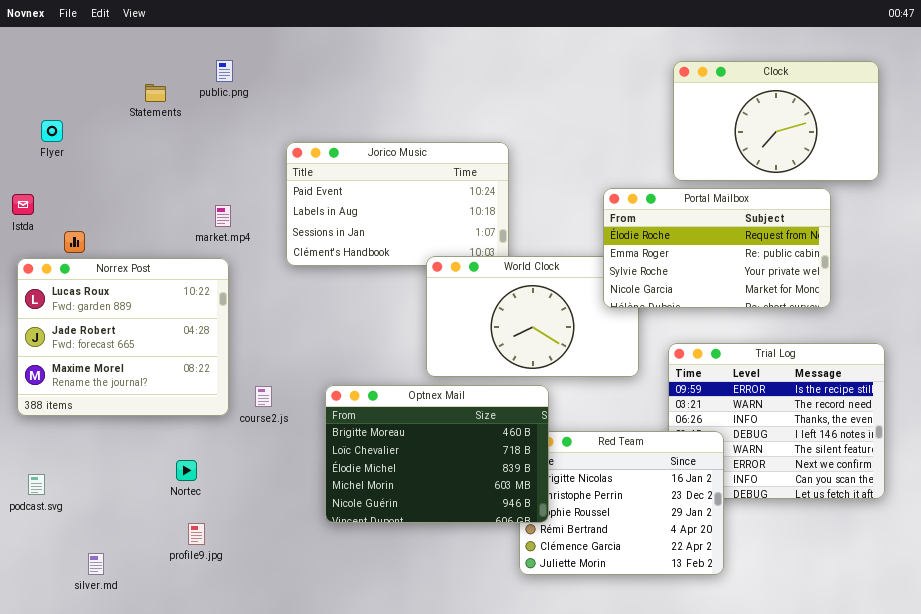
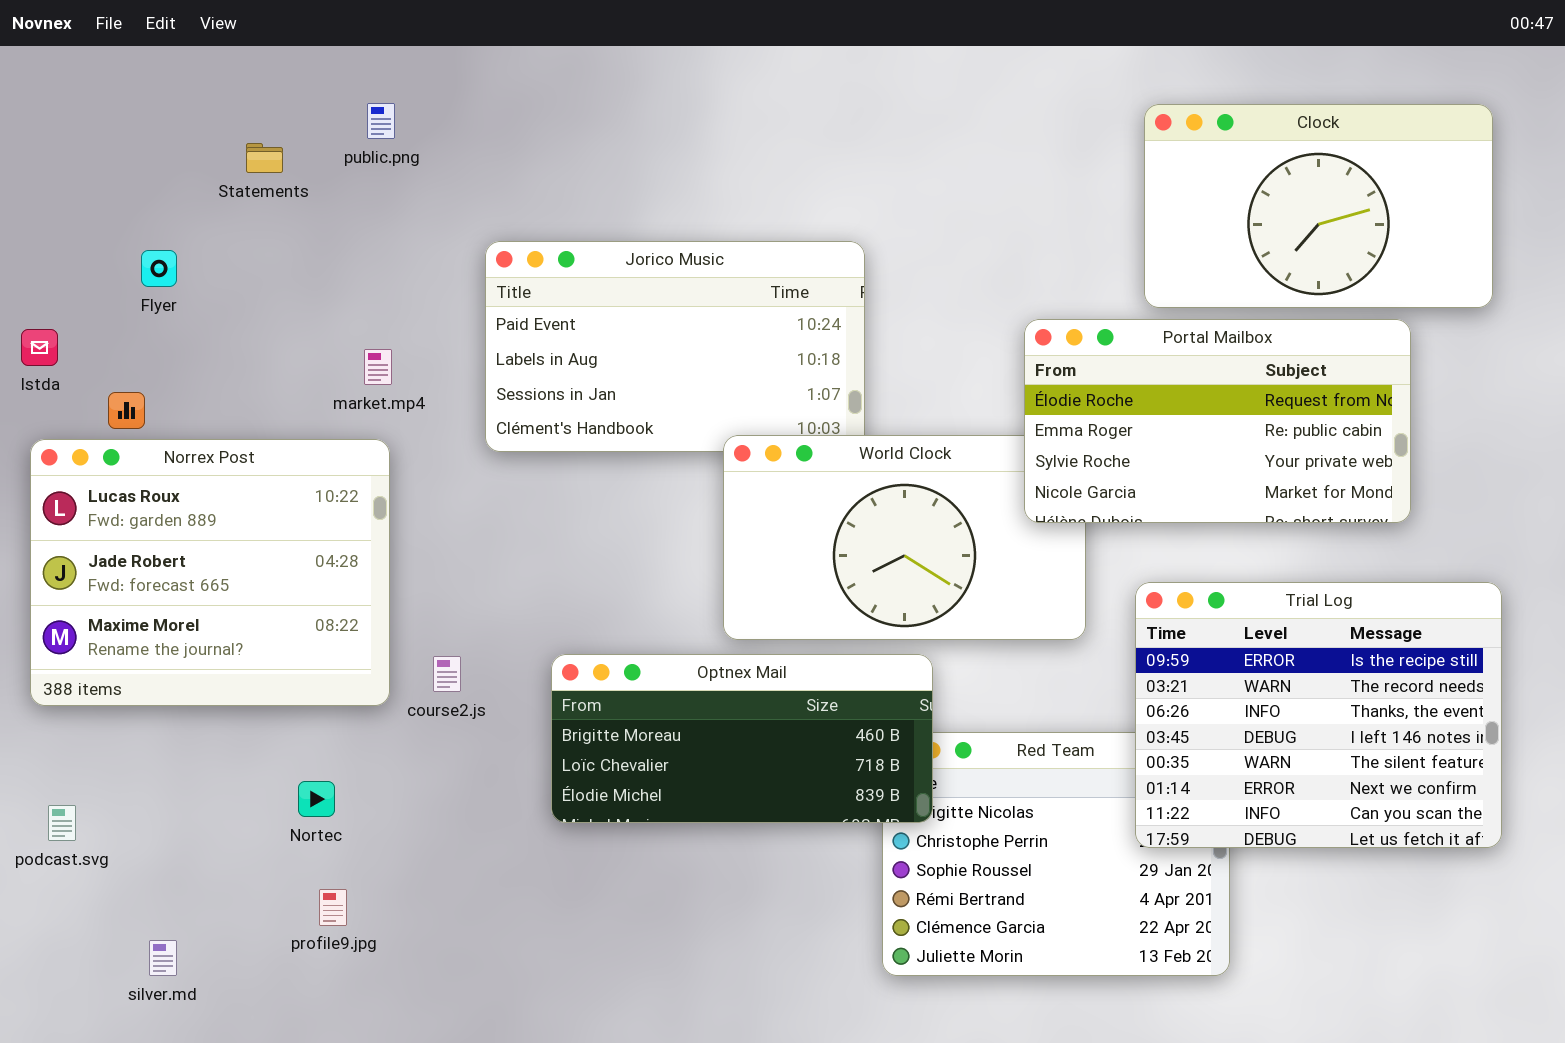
Flyer: [41,120,63,142] -> [141,250,177,287], moved
Trial Log: [668,343,885,499] -> [1135,582,1502,848], raised
Optnex Mail: [325,385,549,523] -> [551,654,933,823], resized

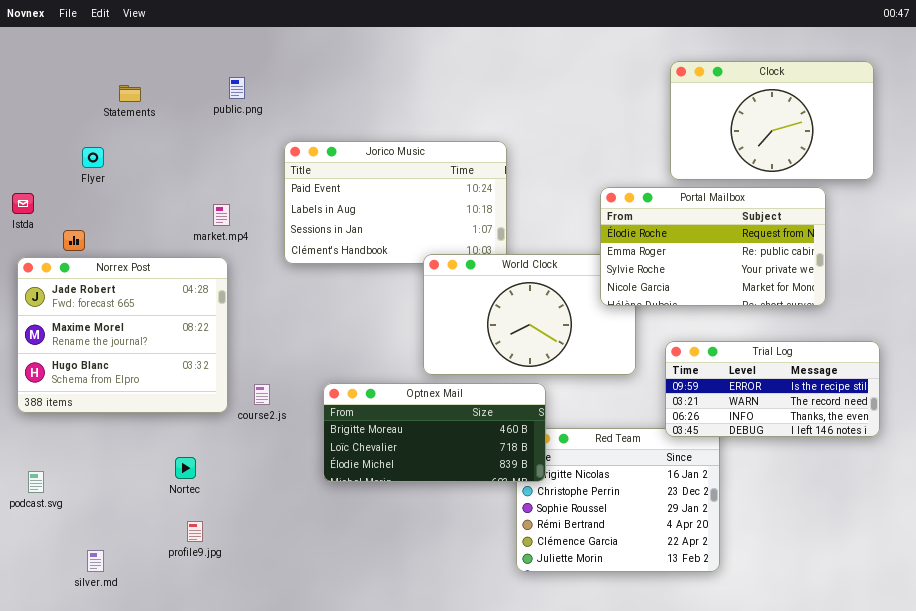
public.png: [367,103,395,139] -> [229,77,245,99], moved
Statements: [246,143,283,173] -> [119,85,141,102], moved
Norrex Post: [30,439,390,706] -> [17,257,228,413], scrolled down 1 row
Trial Log: [1135,582,1502,848] -> [665,341,880,437], resized

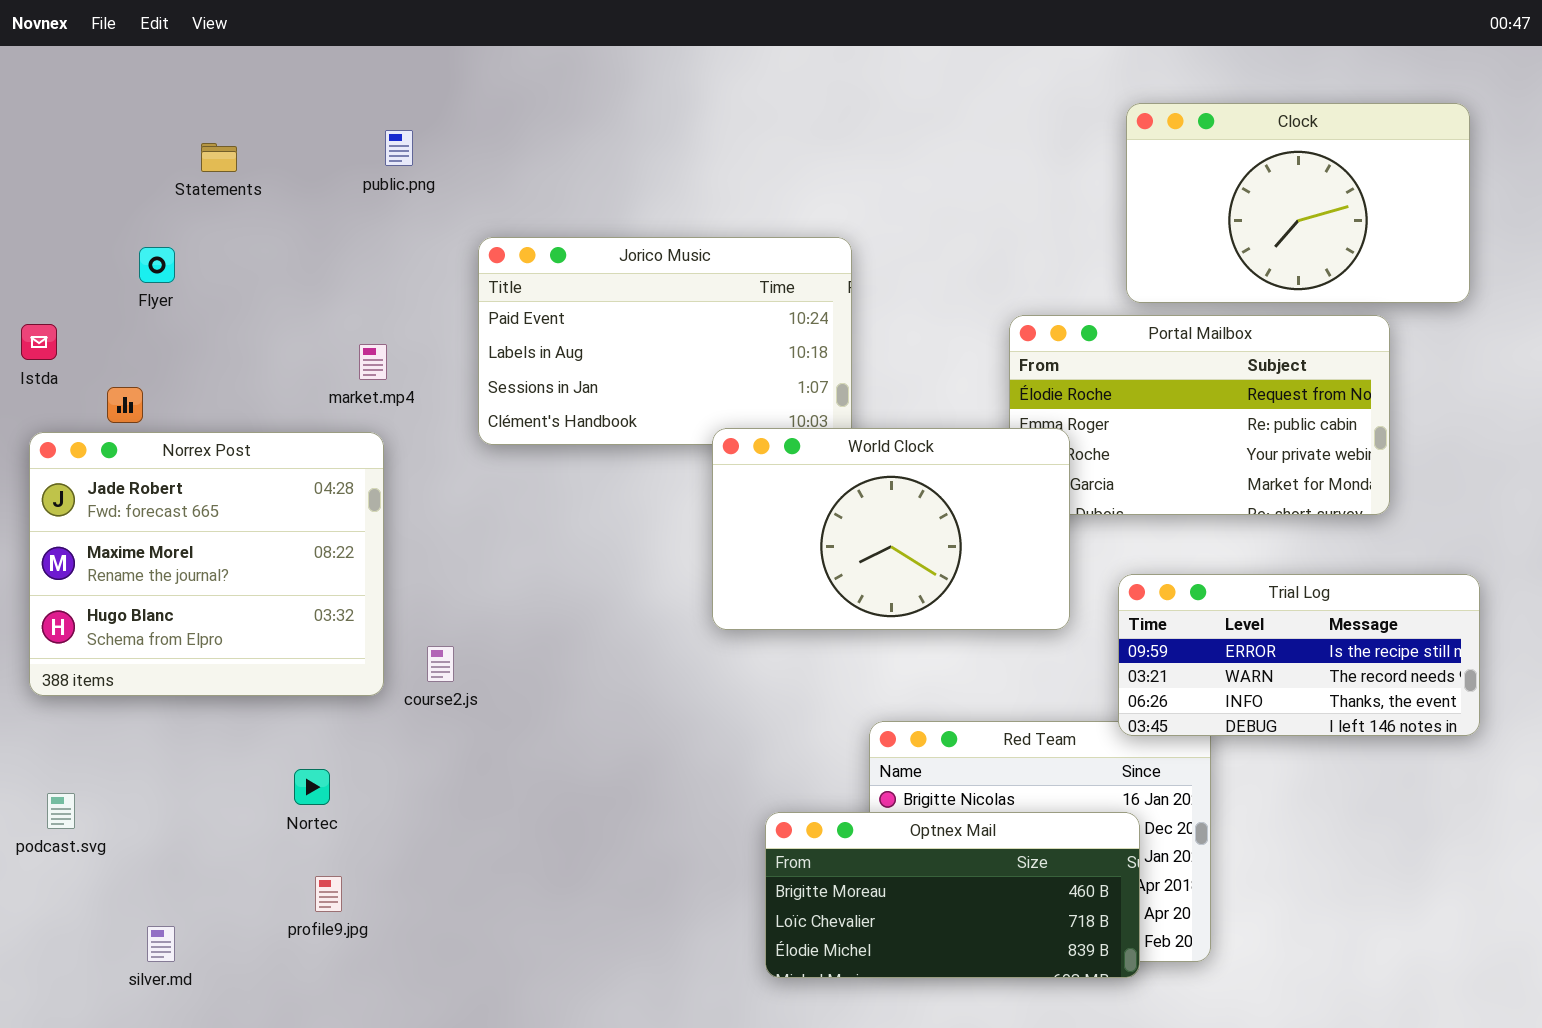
World Clock: [423,254,636,375] -> [712,428,1070,630], raised
Optnex Mail: [323,383,546,482] -> [765,812,1140,978], moved

